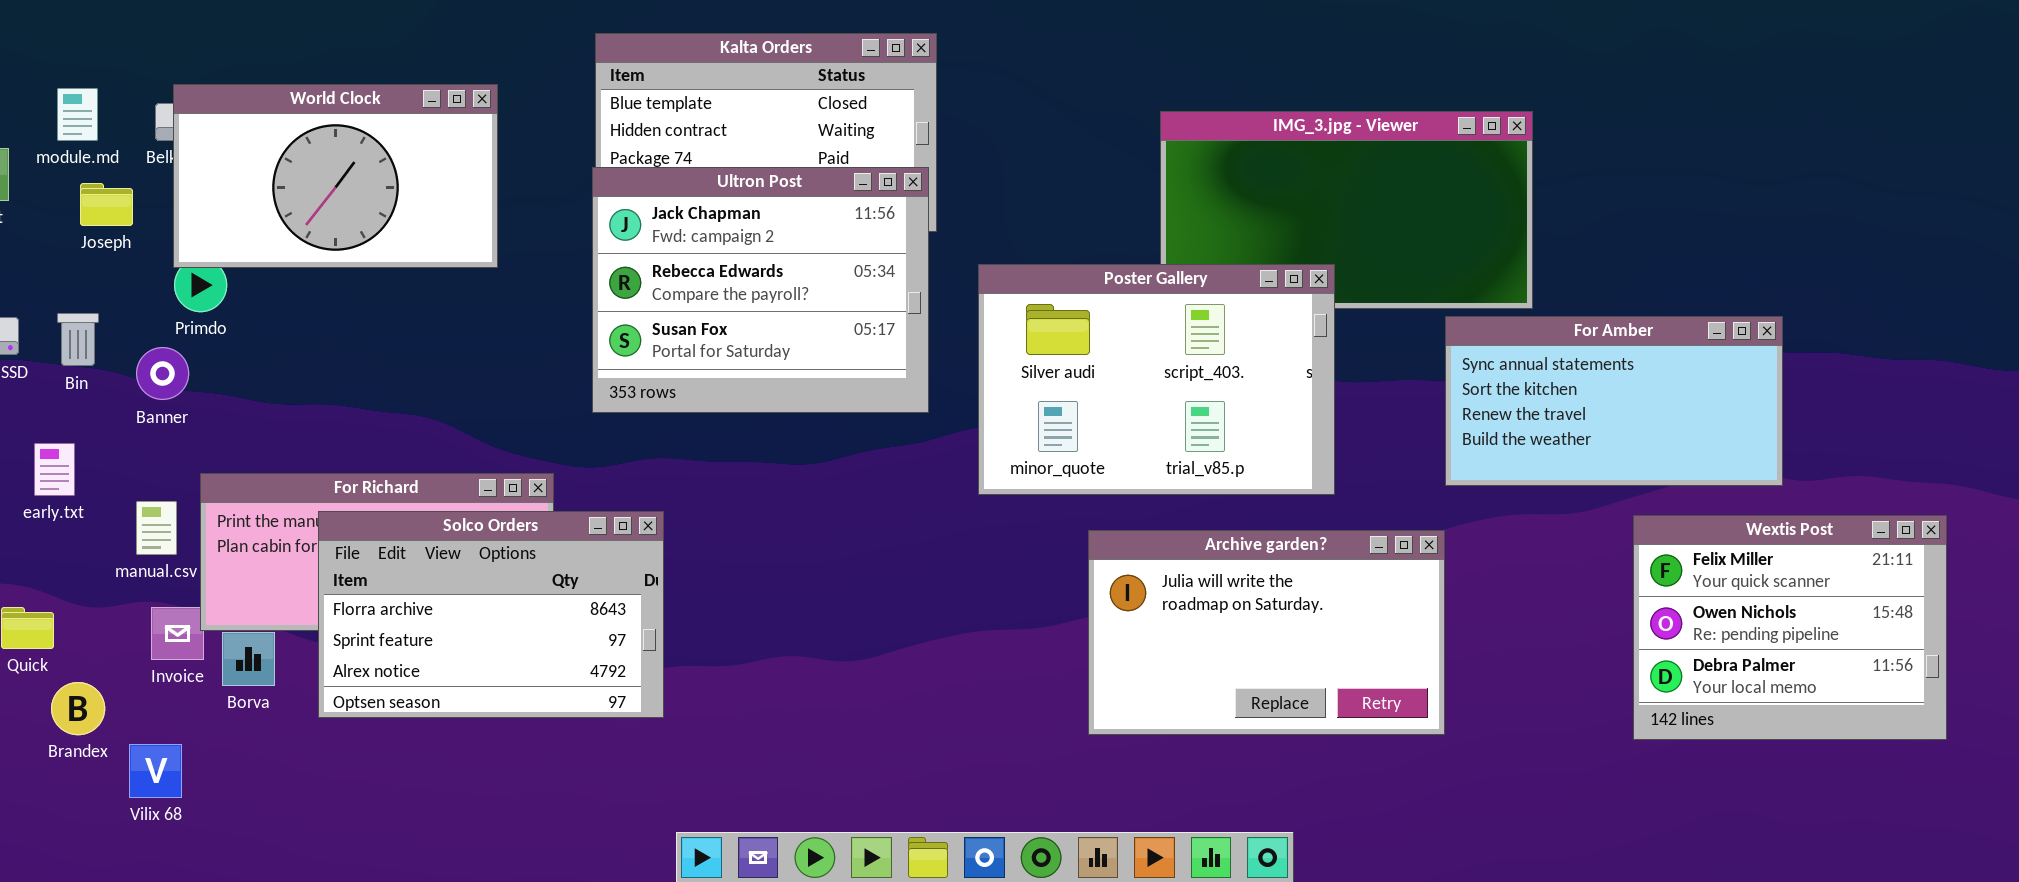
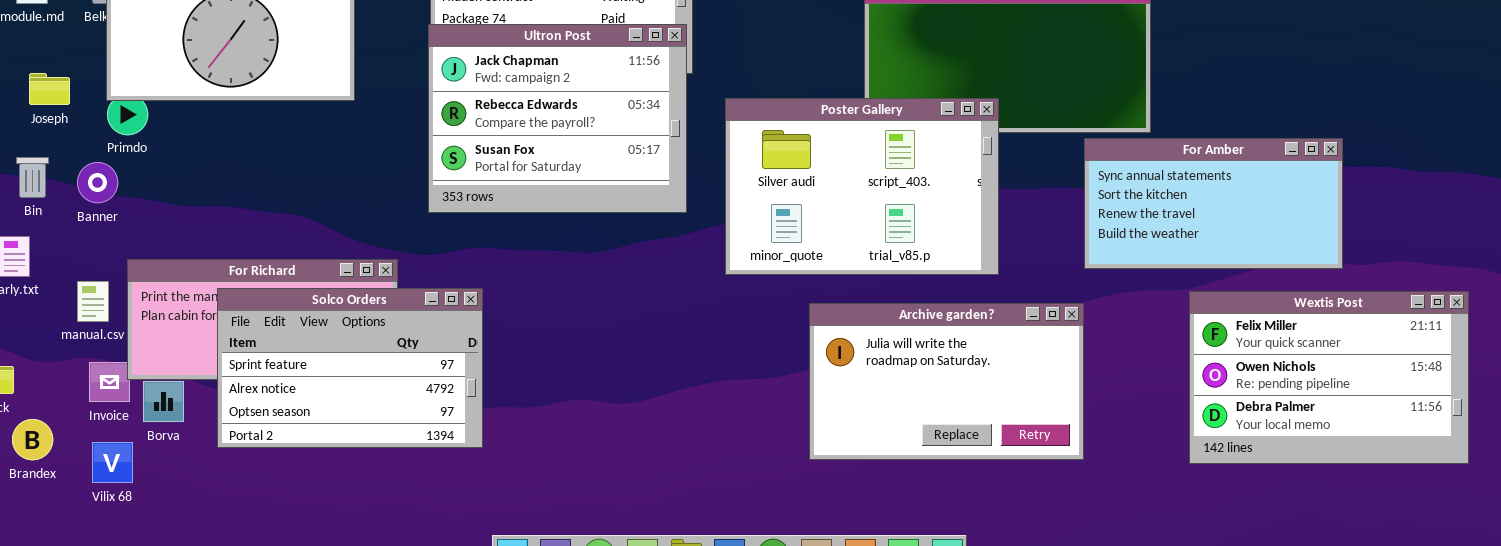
Joseph: [80,183,133,226] -> [29,73,70,105], moved
Bin: [57,313,99,366] -> [16,157,49,198], moved
Solco Orders: [318,511,664,718] -> [217,288,483,448], scrolled down 1 row
Wextis Post: [1633,515,1947,740] -> [1189,291,1469,464], resized
Vilix 68: [129,744,182,798] -> [92,442,133,483], moved

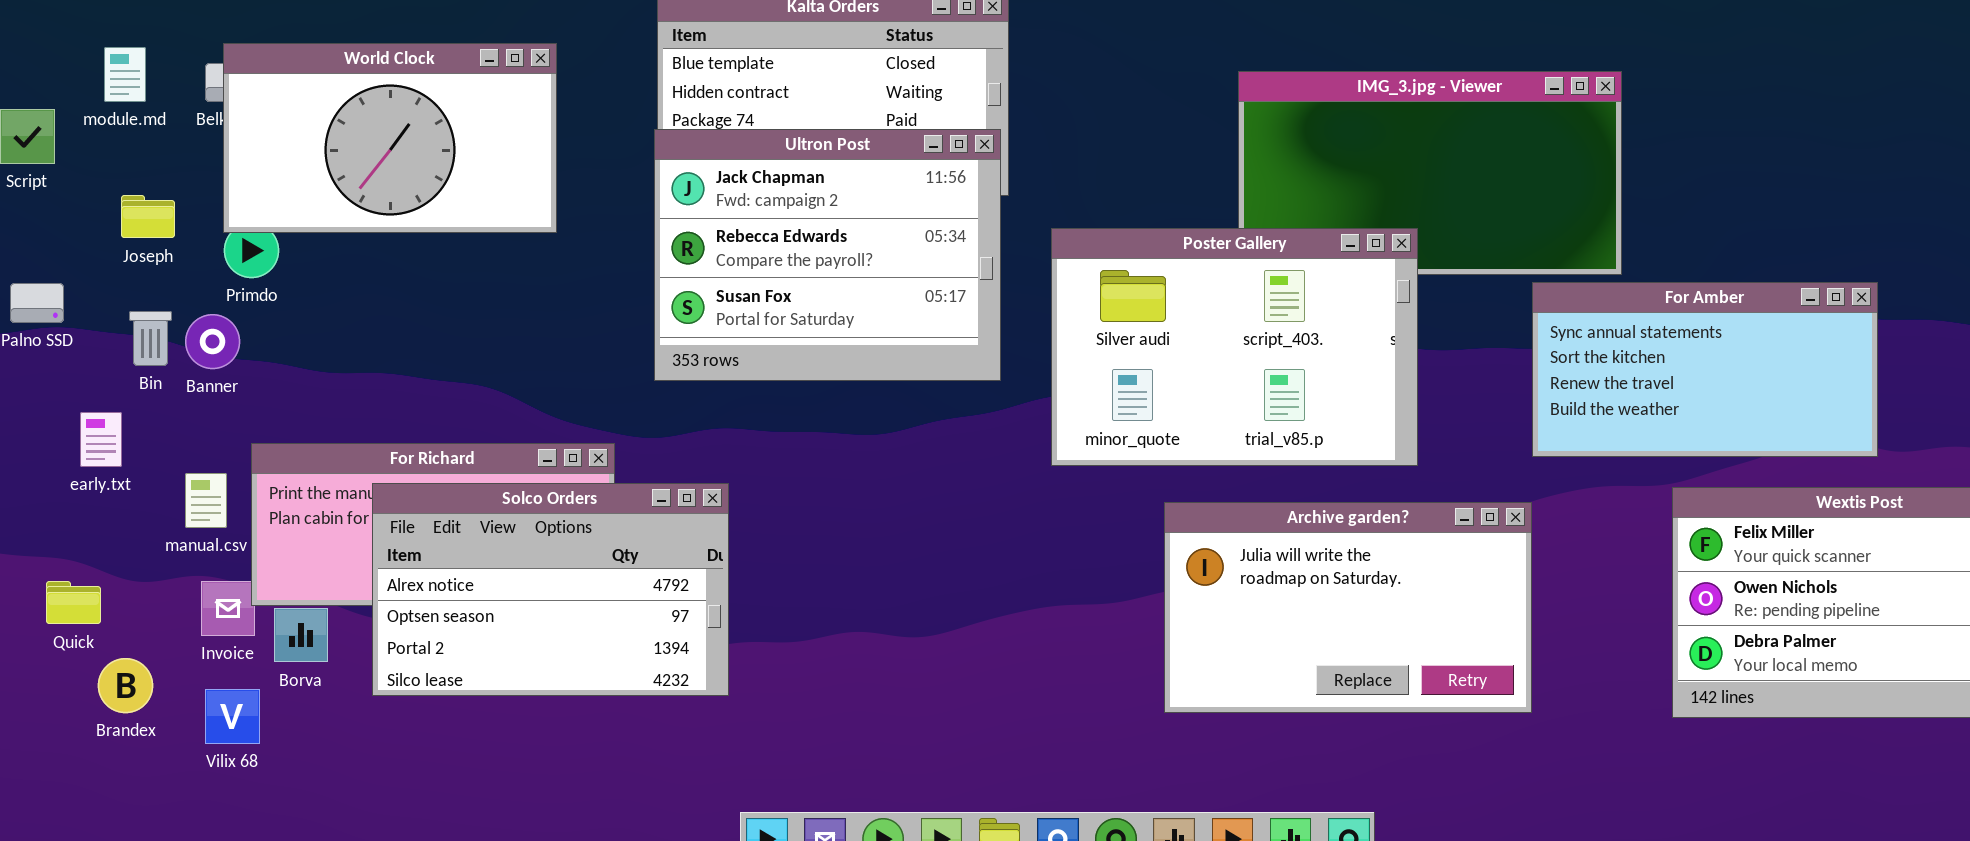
Bin: [16,157,49,198] -> [129,311,172,366], moved
Solco Orders: [217,288,483,448] -> [372,483,729,696], scrolled down 1 row

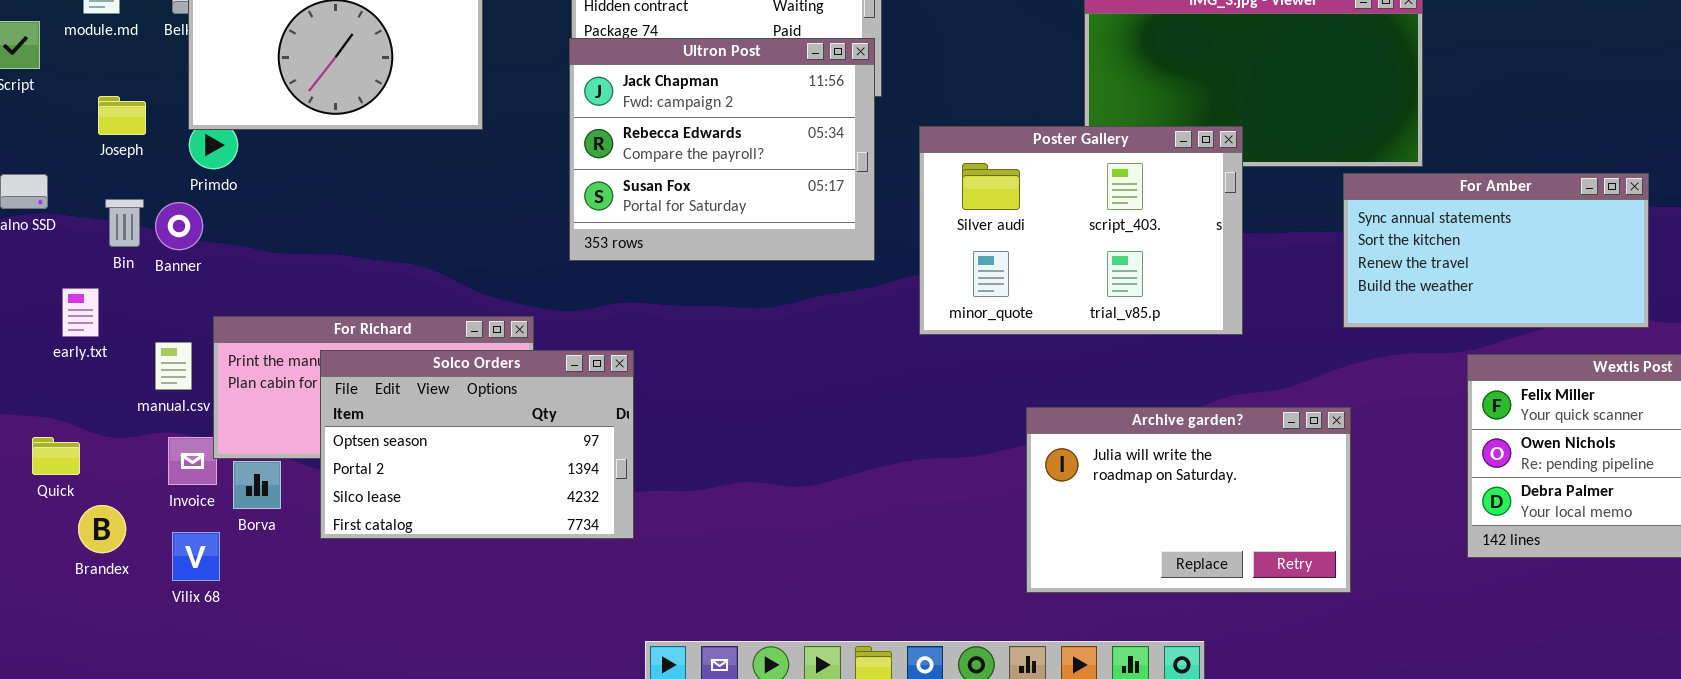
Solco Orders: [372,483,729,696] -> [320,350,634,539], scrolled down 1 row
Archive garden?: [1164,502,1532,713] -> [1026,407,1351,593], moved

